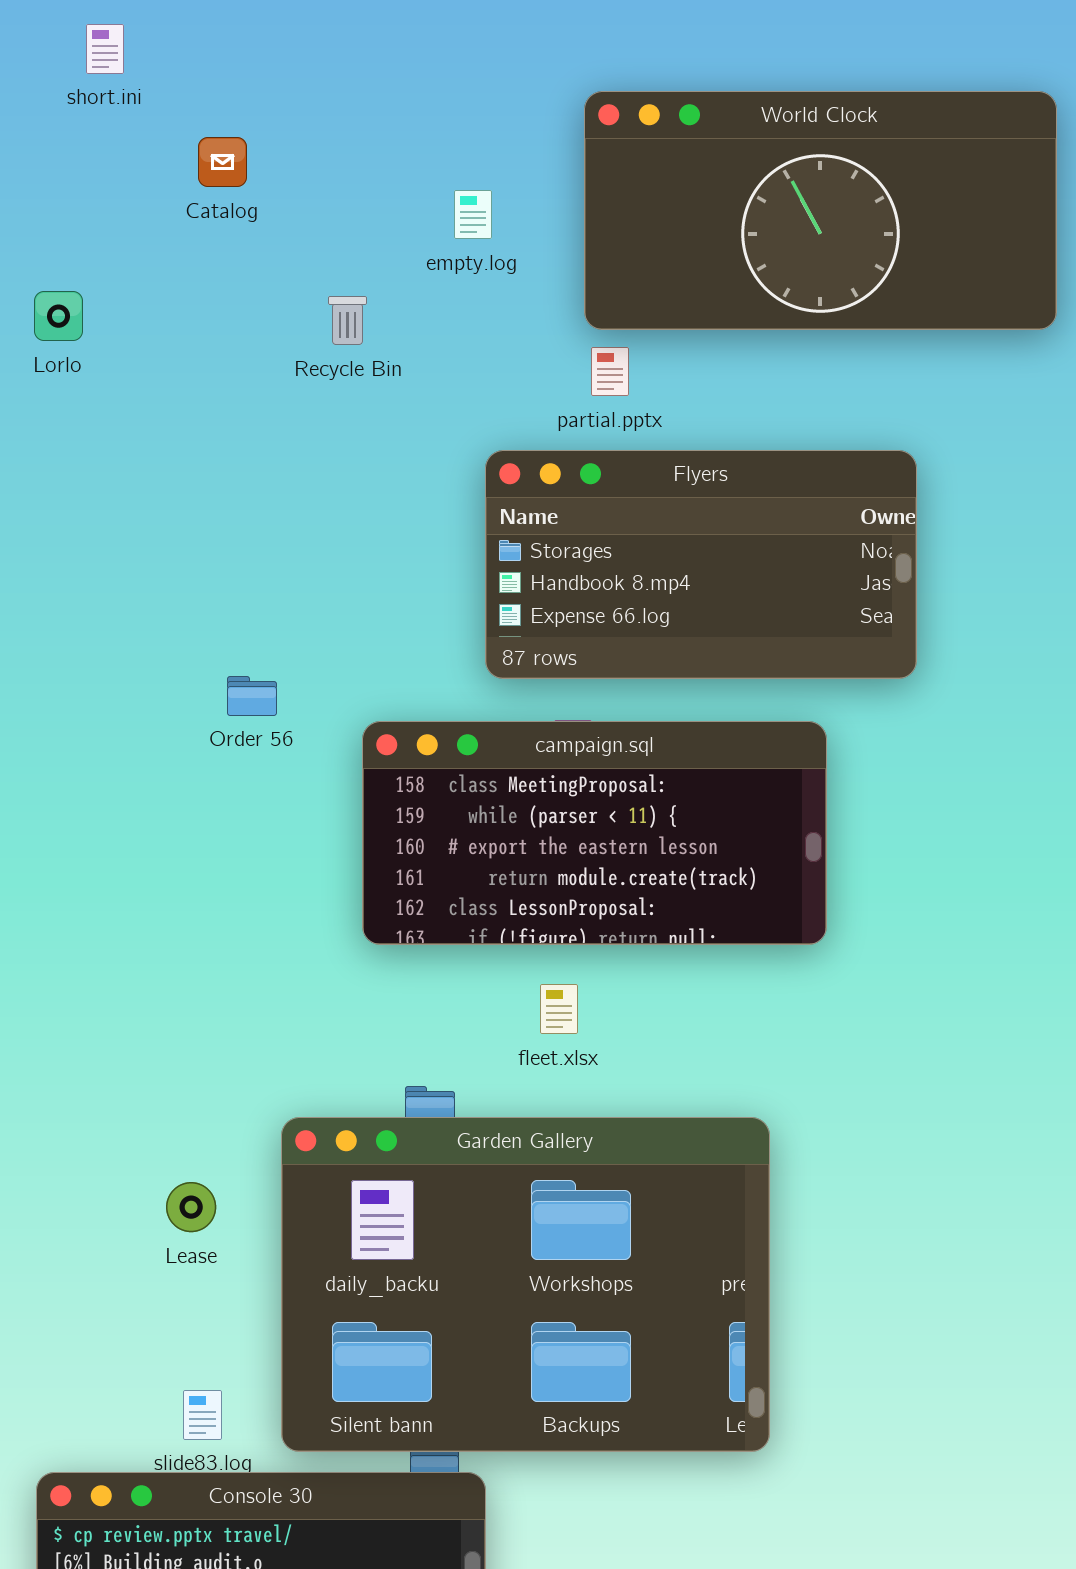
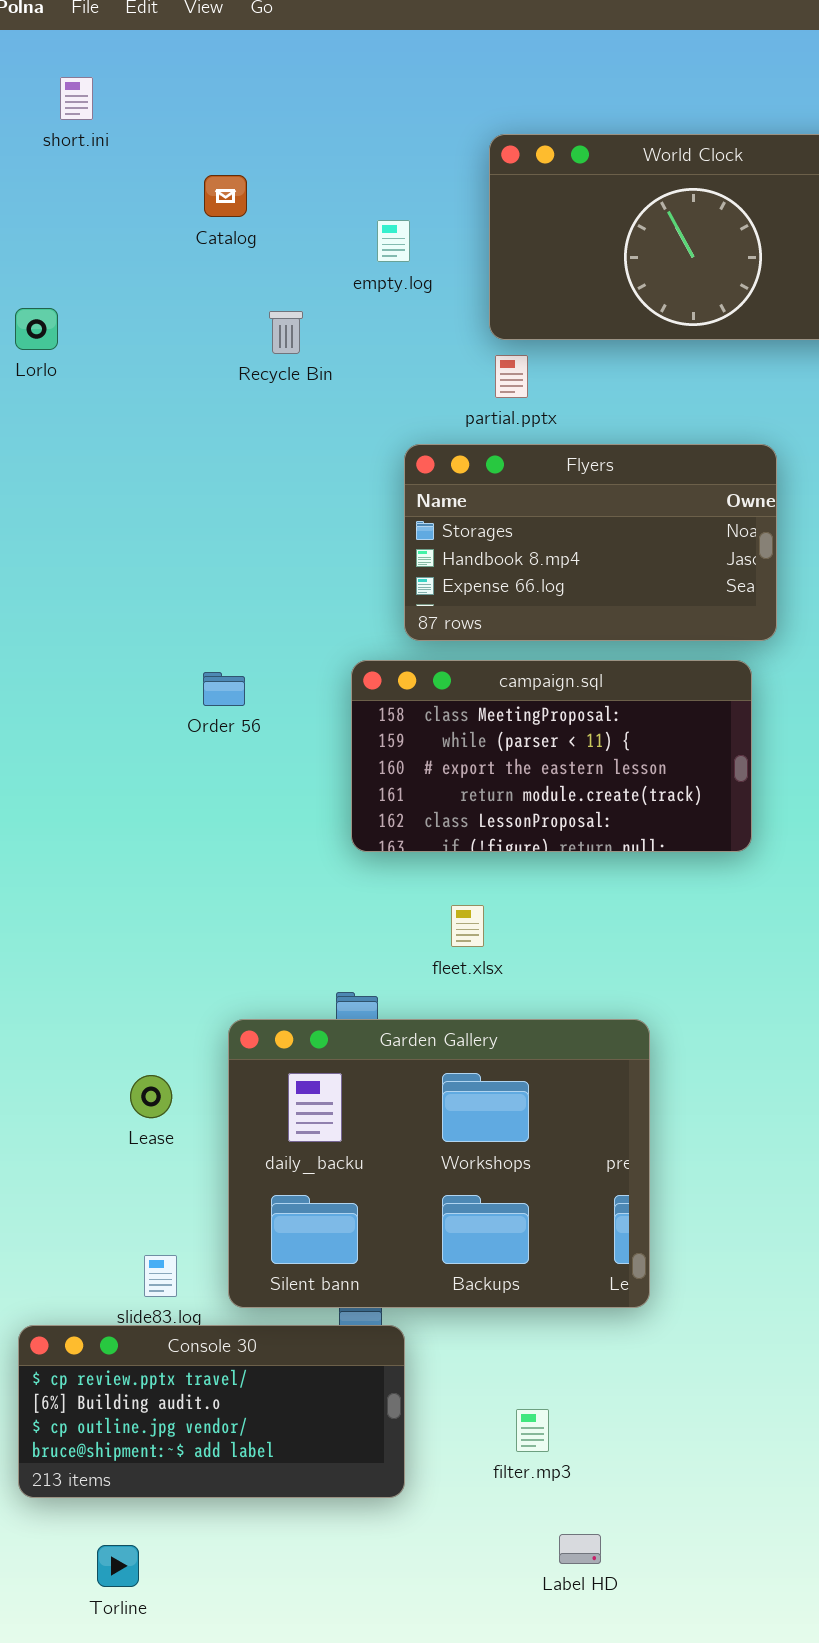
Catalog: [198,137,247,187] -> [204,175,247,217], moved
Order 56: [227,676,277,716] -> [203,672,245,706], moved
campaign.sql: [362,721,827,945] -> [351,660,752,852], moved

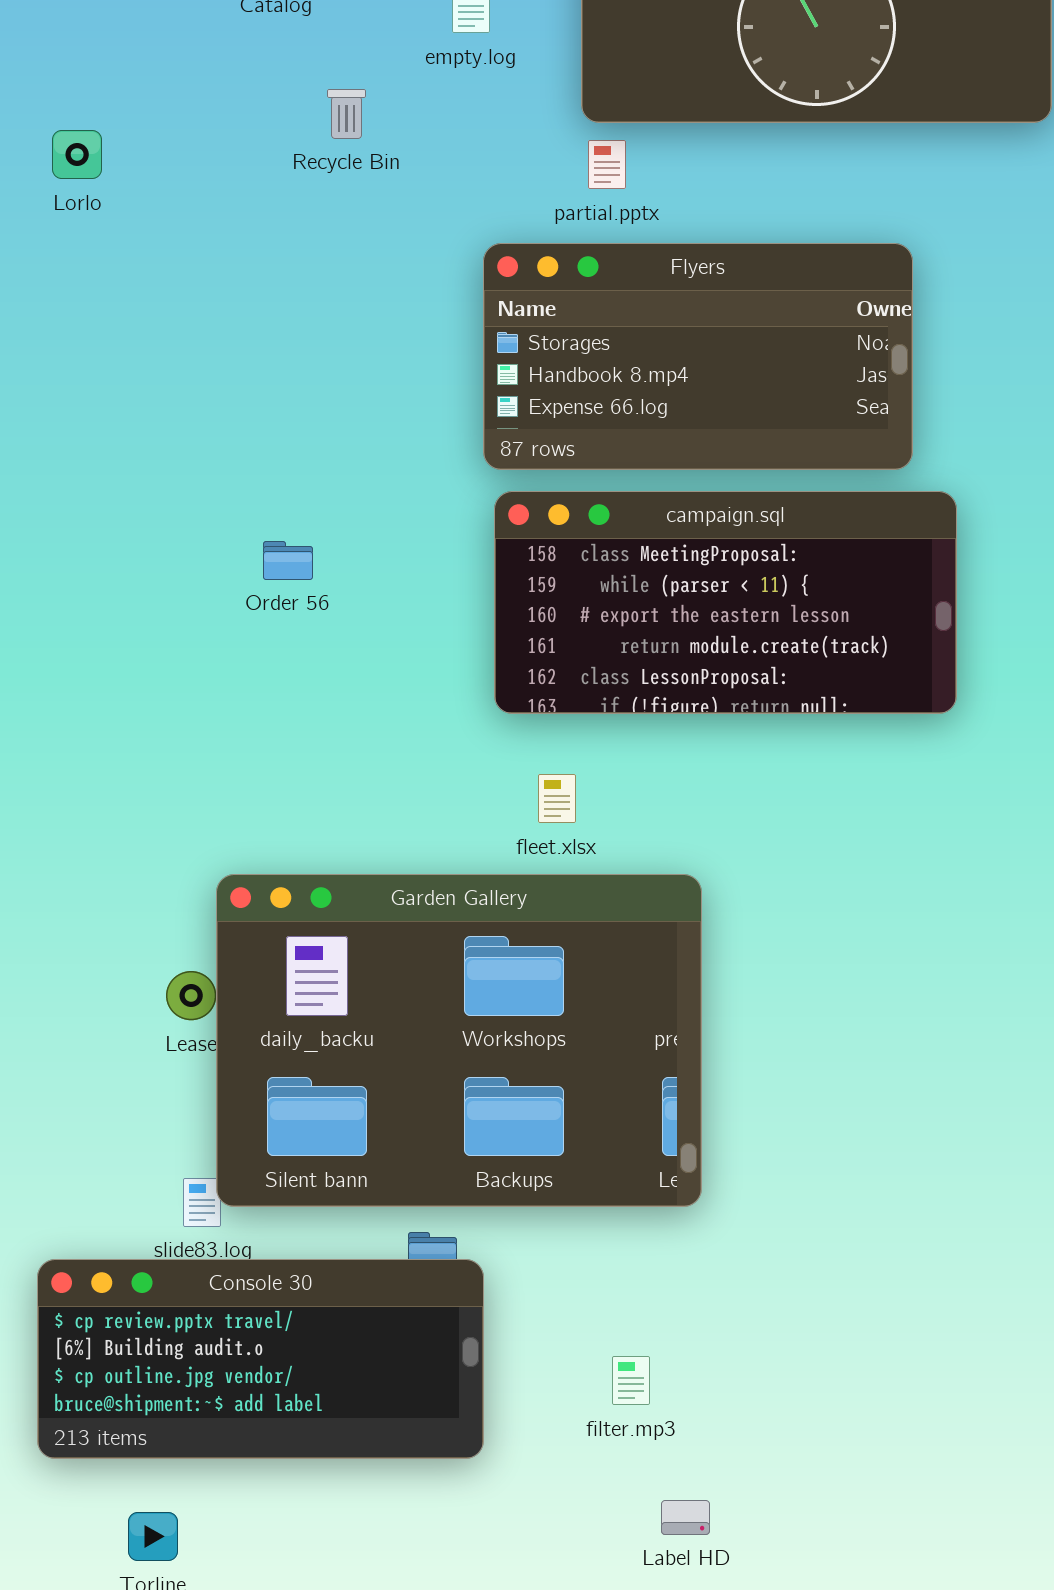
Lorlo: [15,308,58,350] -> [52,130,102,179], moved
campaign.sql: [351,660,752,852] -> [494,491,957,714], moved
Order 56: [203,672,245,706] -> [263,541,313,580], moved
Garden Gallery: [228,1019,650,1308] -> [216,874,702,1207], moved

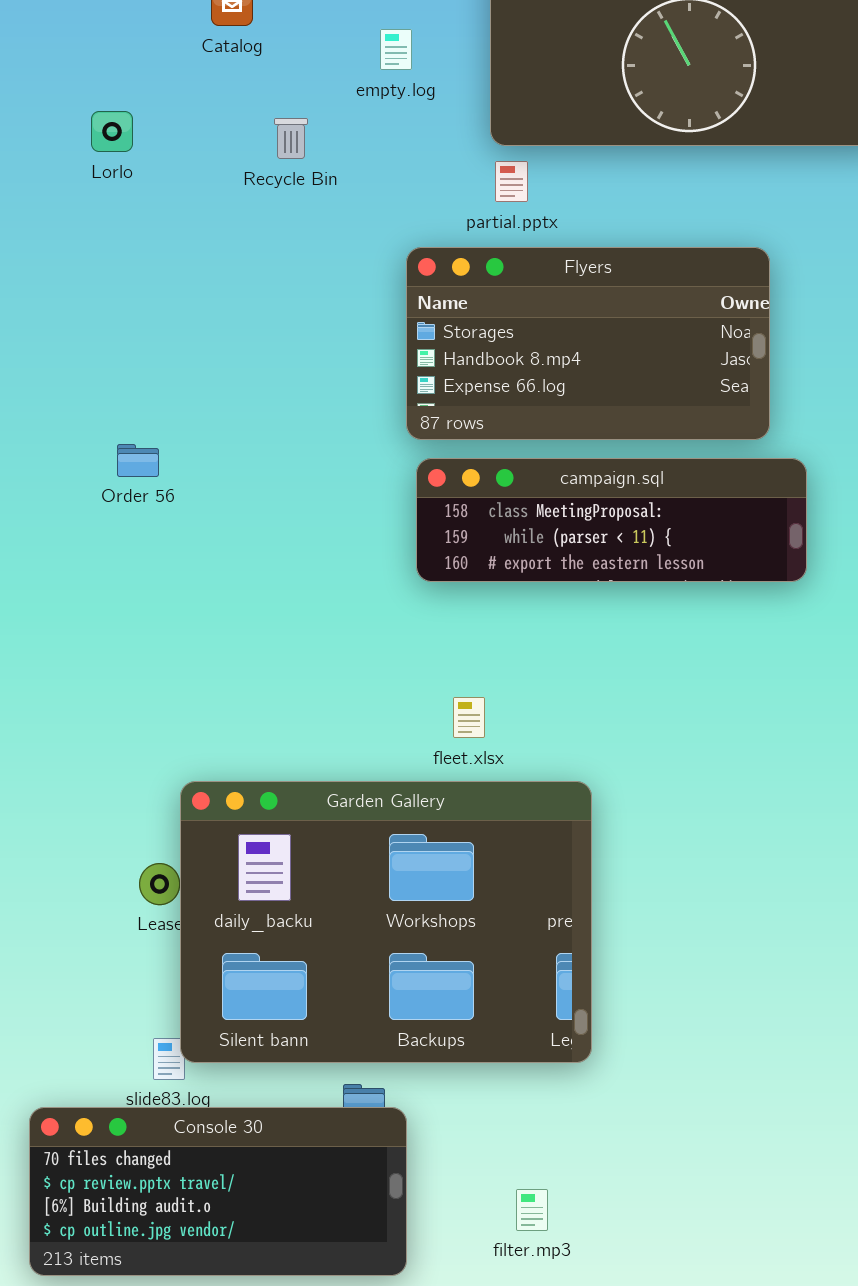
Lorlo: [52,130,102,179] -> [91,111,133,152], moved
campaign.sql: [494,491,957,714] -> [416,458,807,582], resized
Order 56: [263,541,313,580] -> [117,444,159,477], moved
Console 30: [37,1259,484,1459] -> [29,1107,407,1276], scrolled up 1 row

